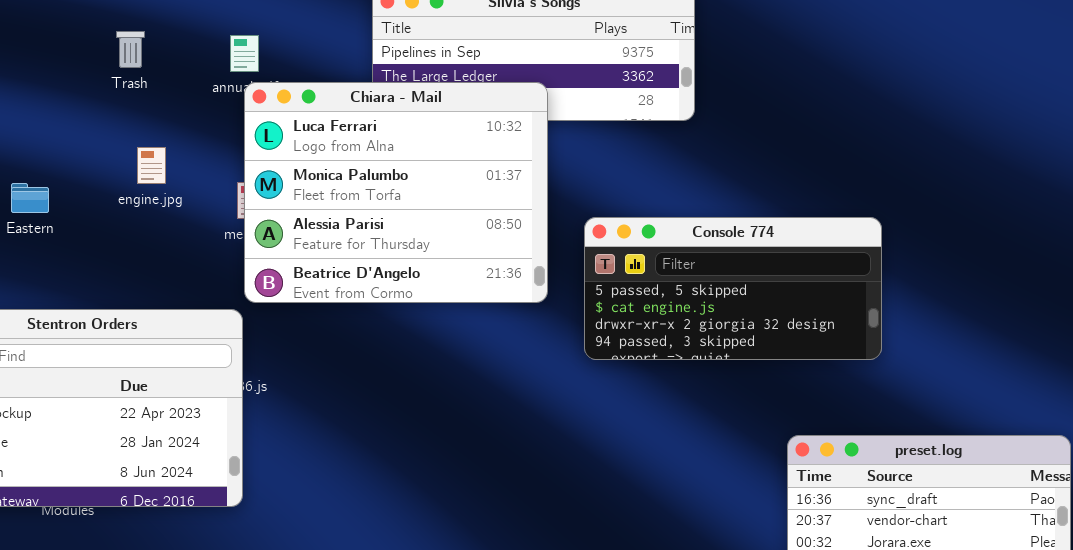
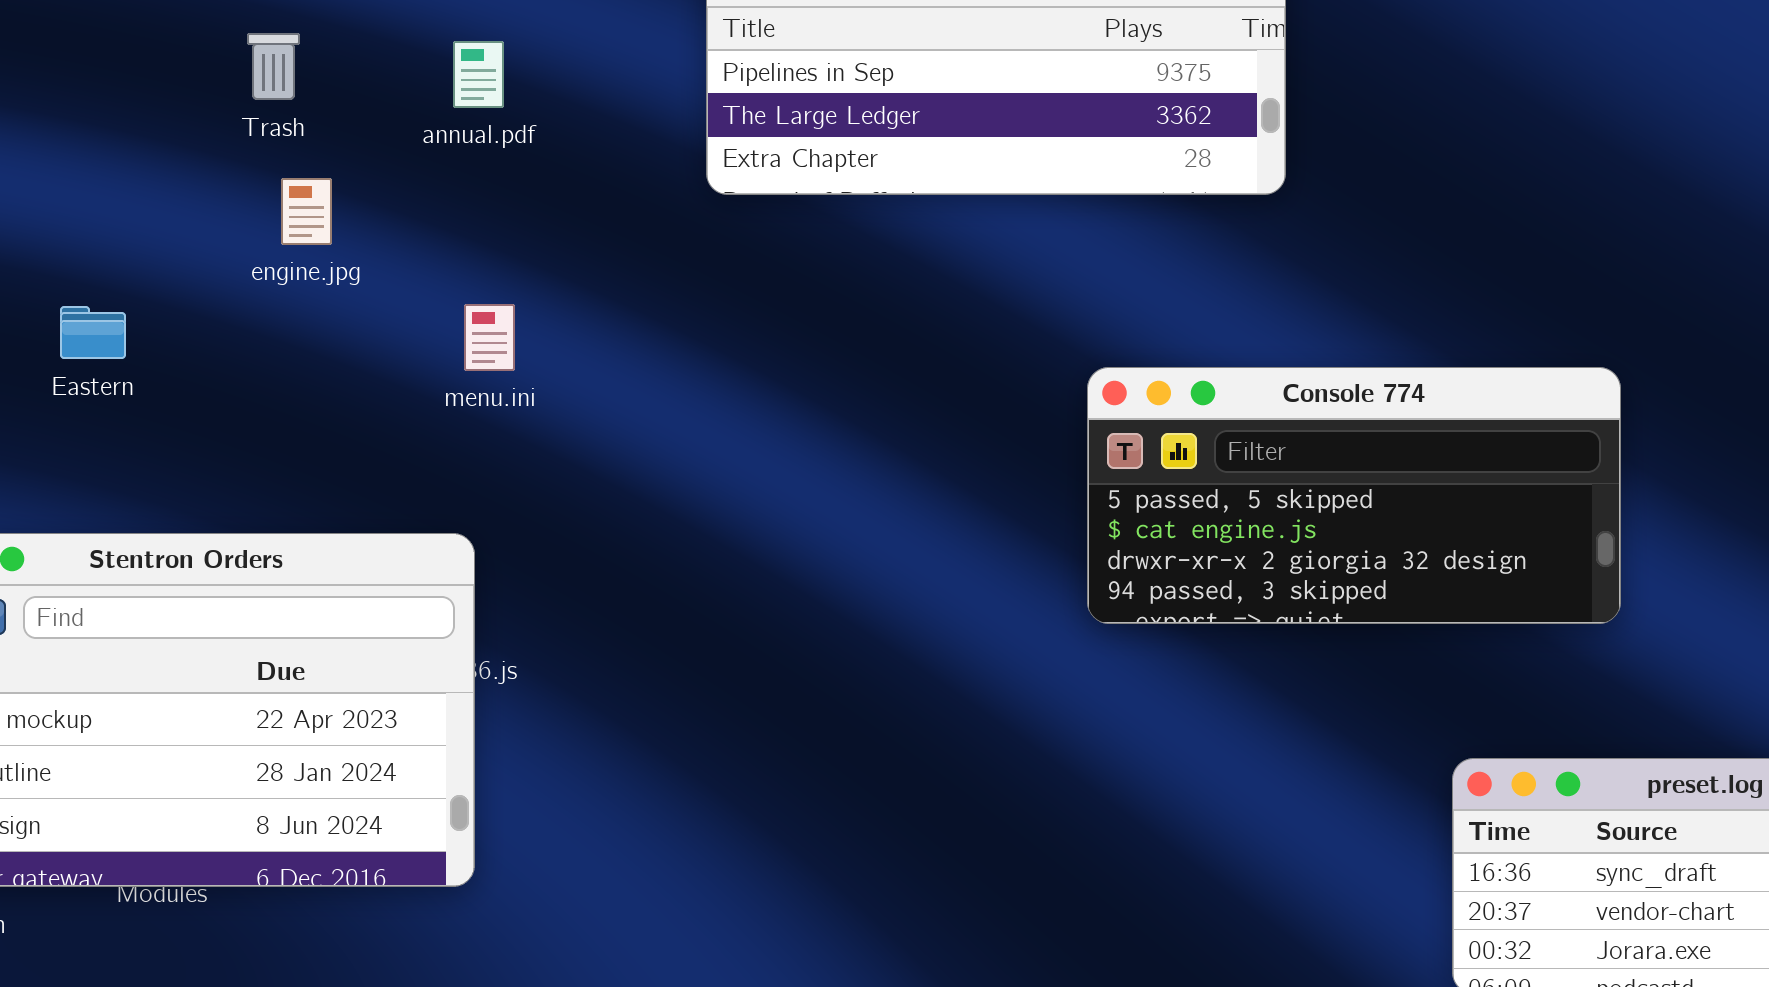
Chiara - Mail: [244,82,548,303] -> none, closed
engine.jpg: [137,147,166,184] -> [281,178,332,245], moved

